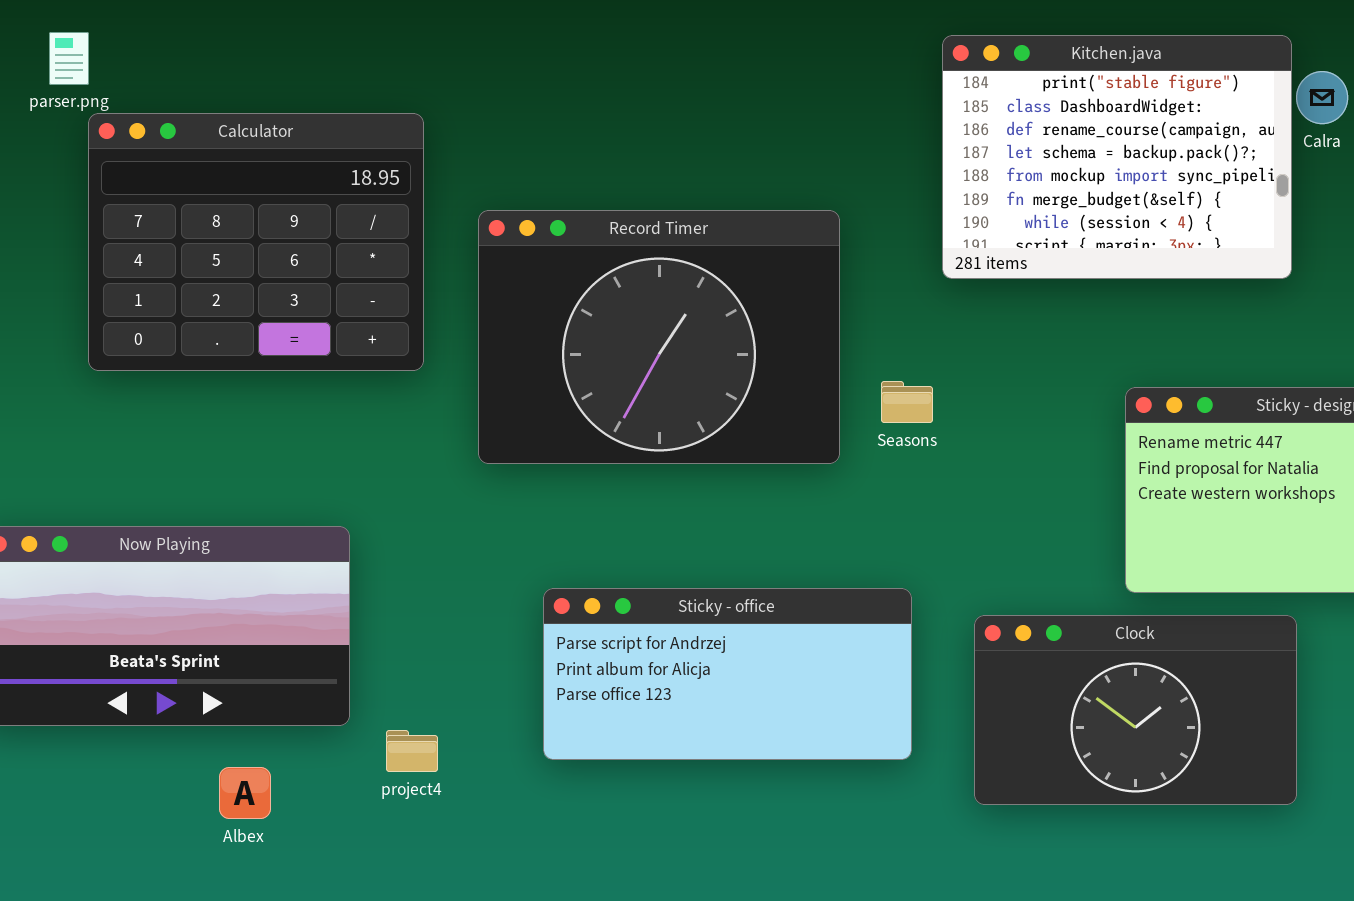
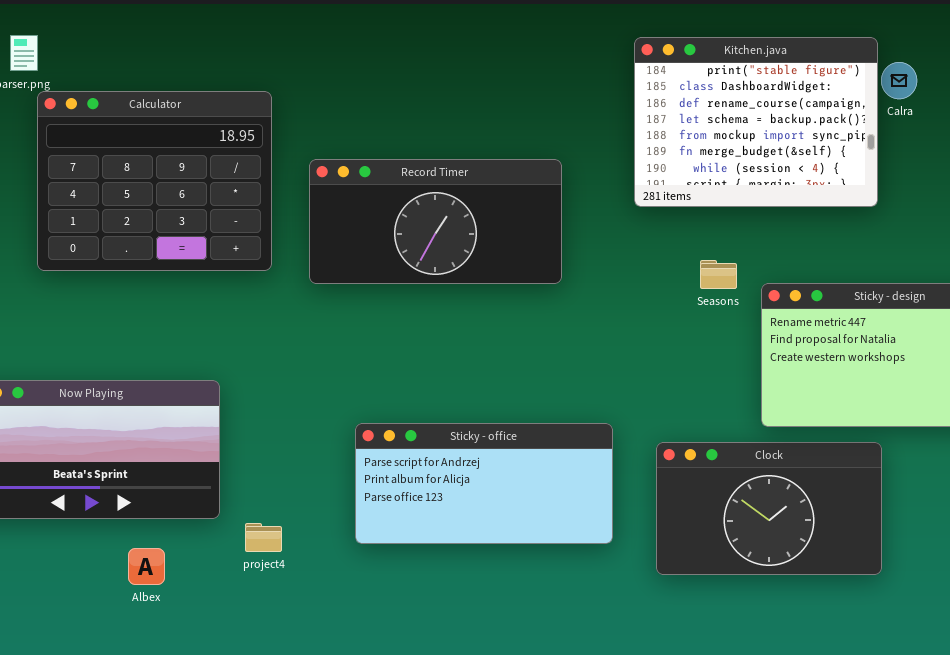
Record Timer: [478,210,840,464] -> [309,159,562,284], resized
Seasons: [881,381,933,423] -> [700,260,737,289], moved

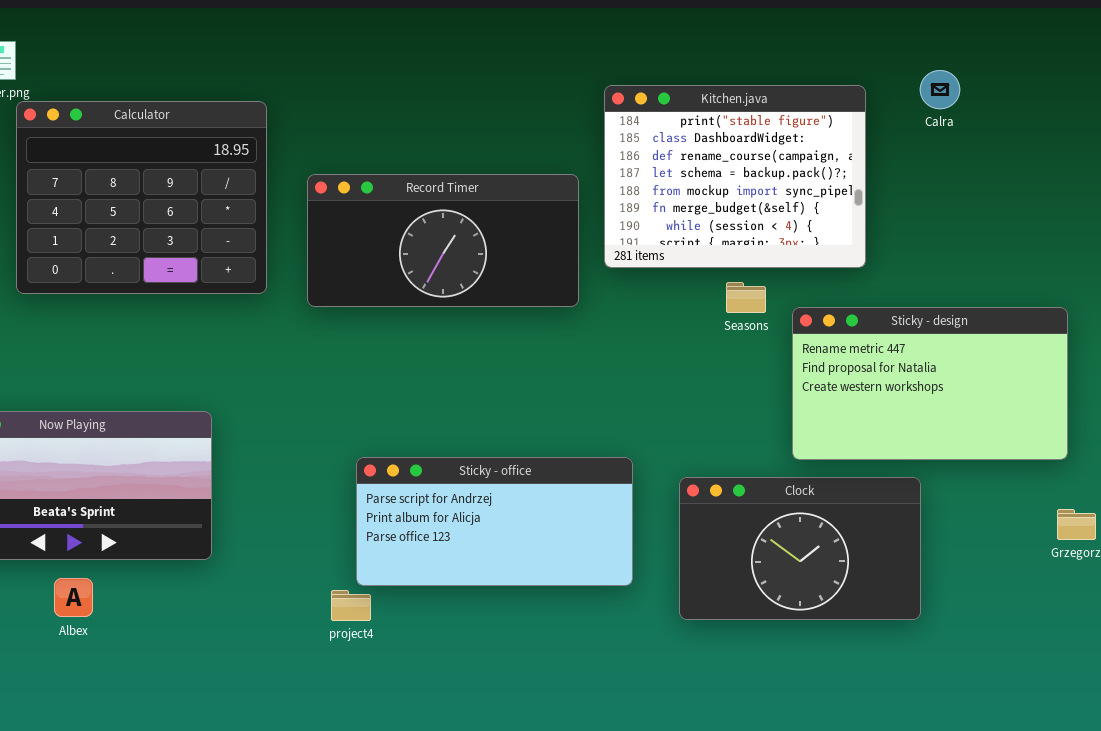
Kitchen.java: [634,37,878,207] -> [604,85,866,268], moved
project4: [245,523,282,552] -> [331,590,371,621], moved
Albex: [128,548,165,585] -> [54,578,93,617], moved

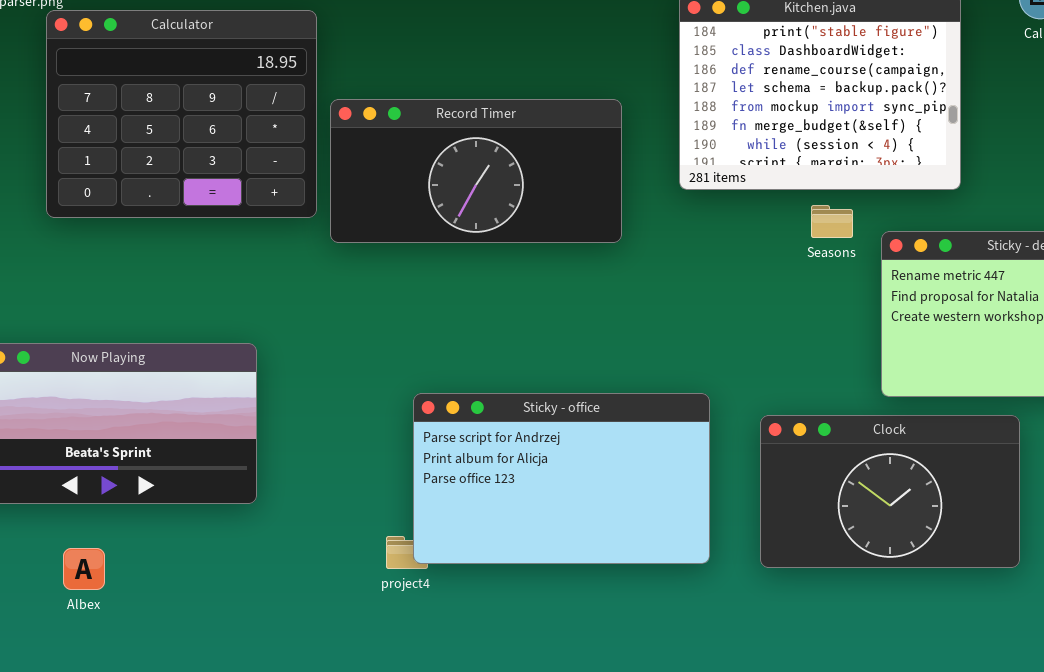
Record Timer: [307,174,579,307] -> [330,99,622,243], moved
Sticky - office: [356,457,633,586] -> [413,393,710,564], resized
Albex: [54,578,93,617] -> [63,548,105,590], moved

